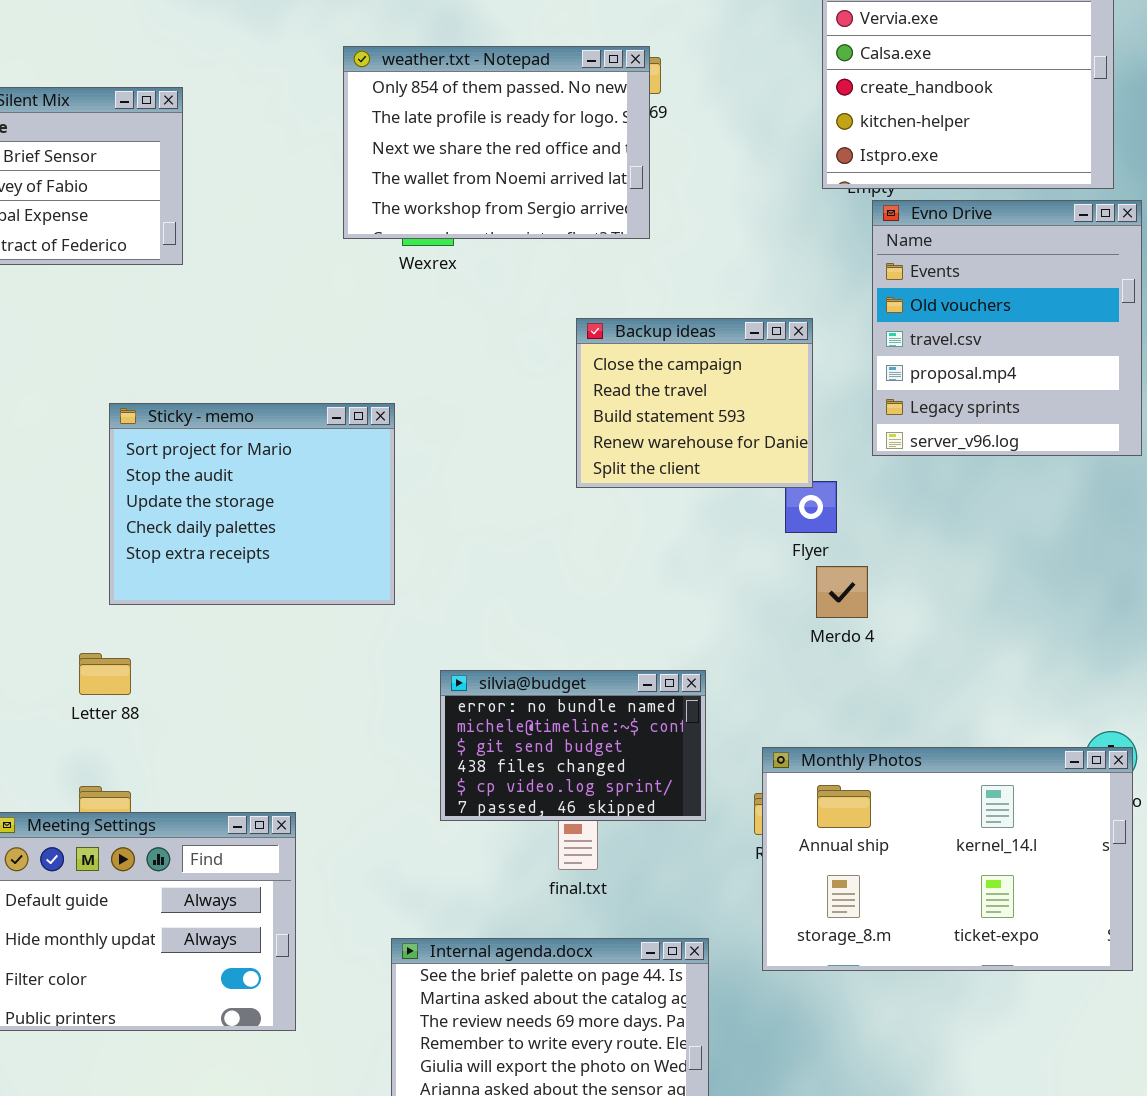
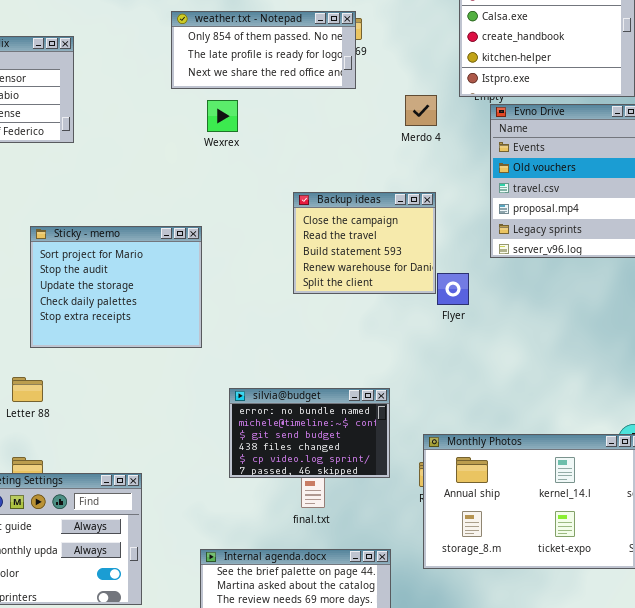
weather.txt - Notepad: [343,46,650,239] -> [171,11,356,89], resized
Backup ideas: [576,318,813,488] -> [293,192,436,294], moved
Merdo 4: [816,566,868,618] -> [405,95,437,126], moved

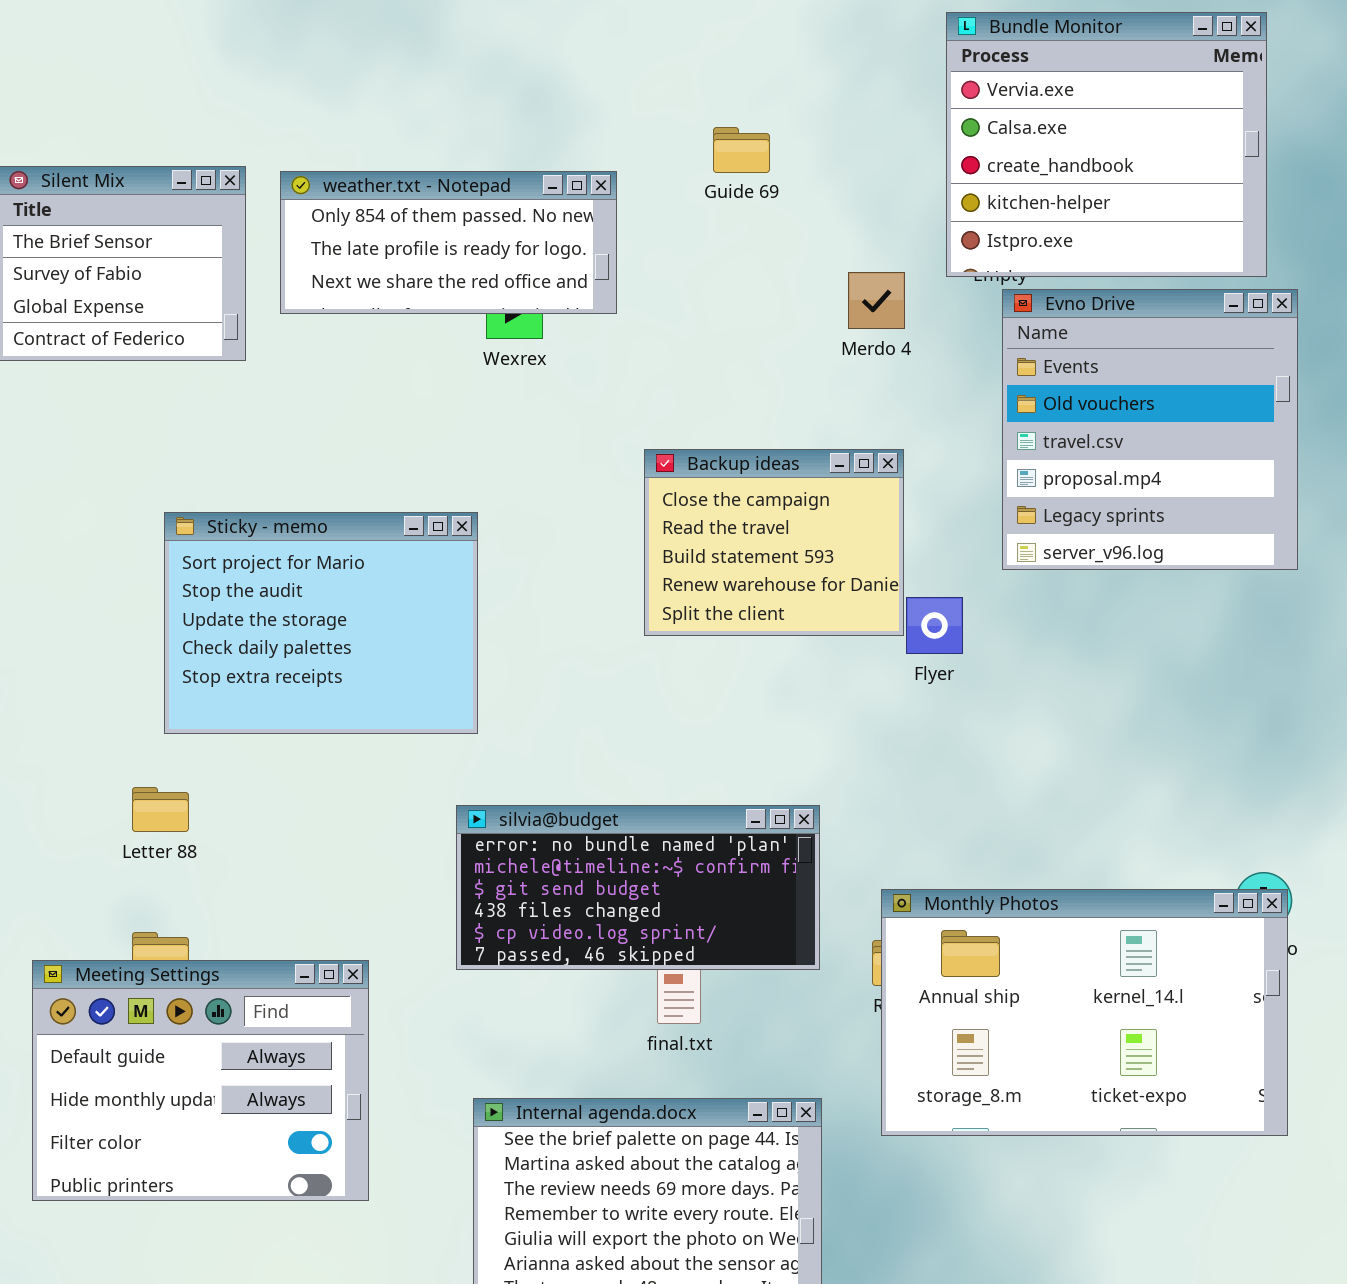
weather.txt - Notepad: [171,11,356,89] -> [280,171,617,314], moved
silvia@budget: [229,388,390,478] -> [456,805,820,970], resized

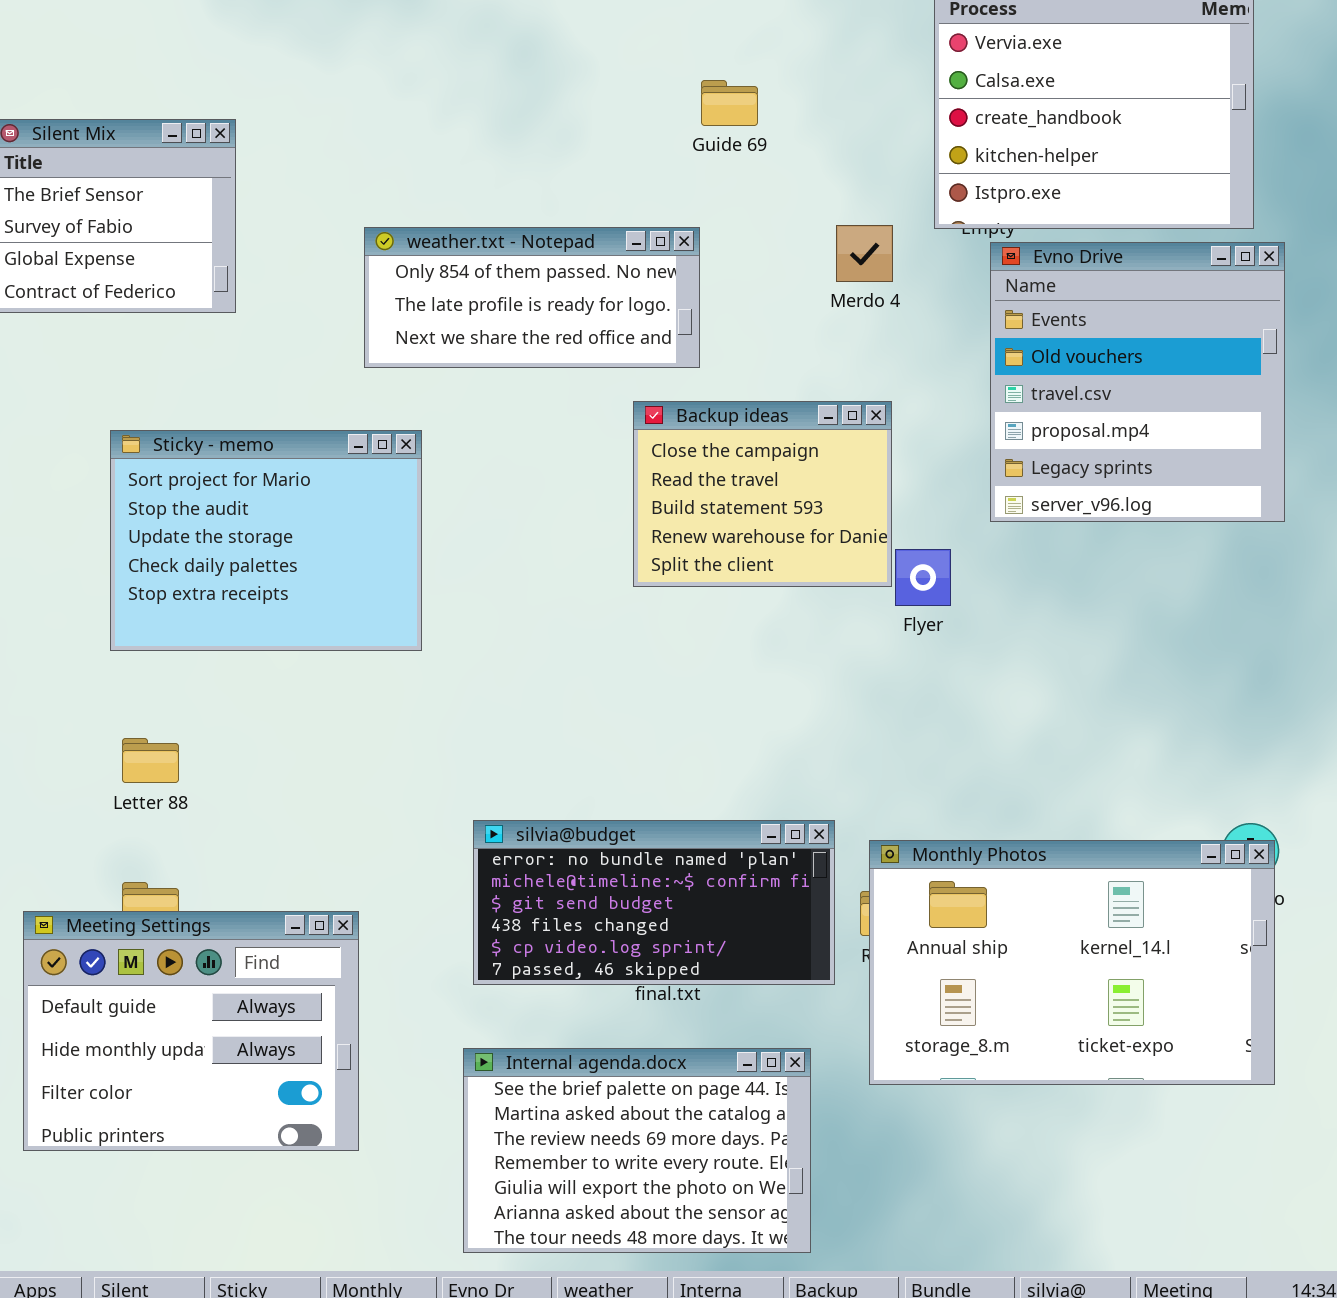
weather.txt - Notepad: [280,171,617,314] -> [364,227,700,368], moved
Sticky - memo: [164,512,478,734] -> [110,430,422,651], moved
silvia@budget: [456,805,820,970] -> [473,820,835,985], moved

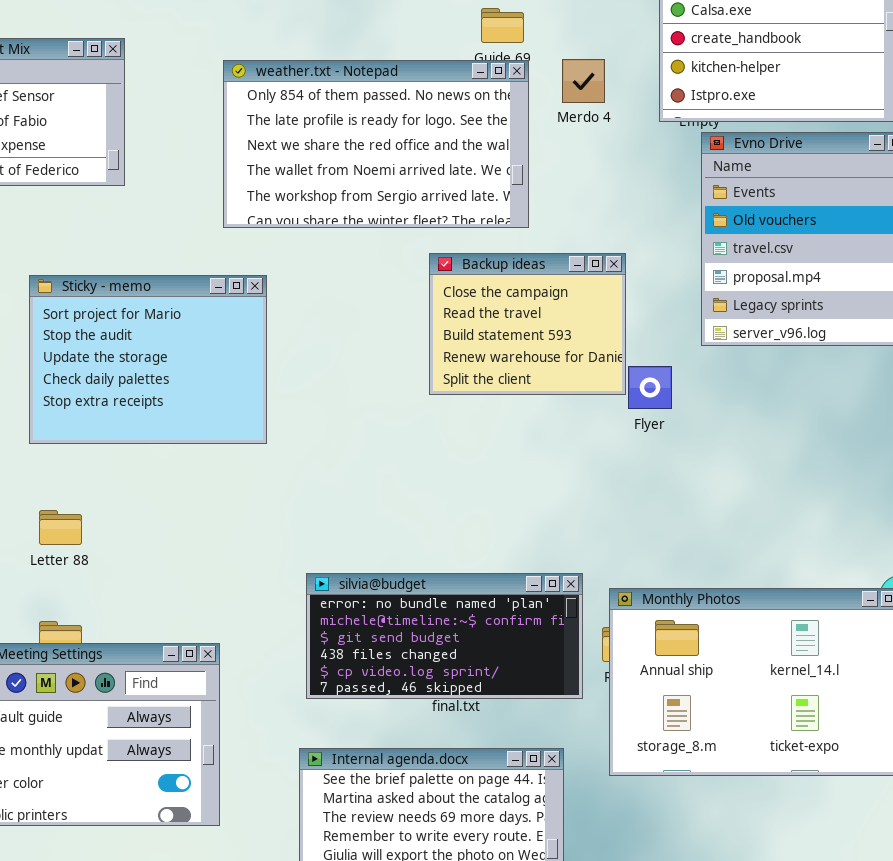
Merdo 4: [836,225,893,282] -> [562,59,605,103], moved
weather.txt - Notepad: [364,227,700,368] -> [223,60,529,228], resized

